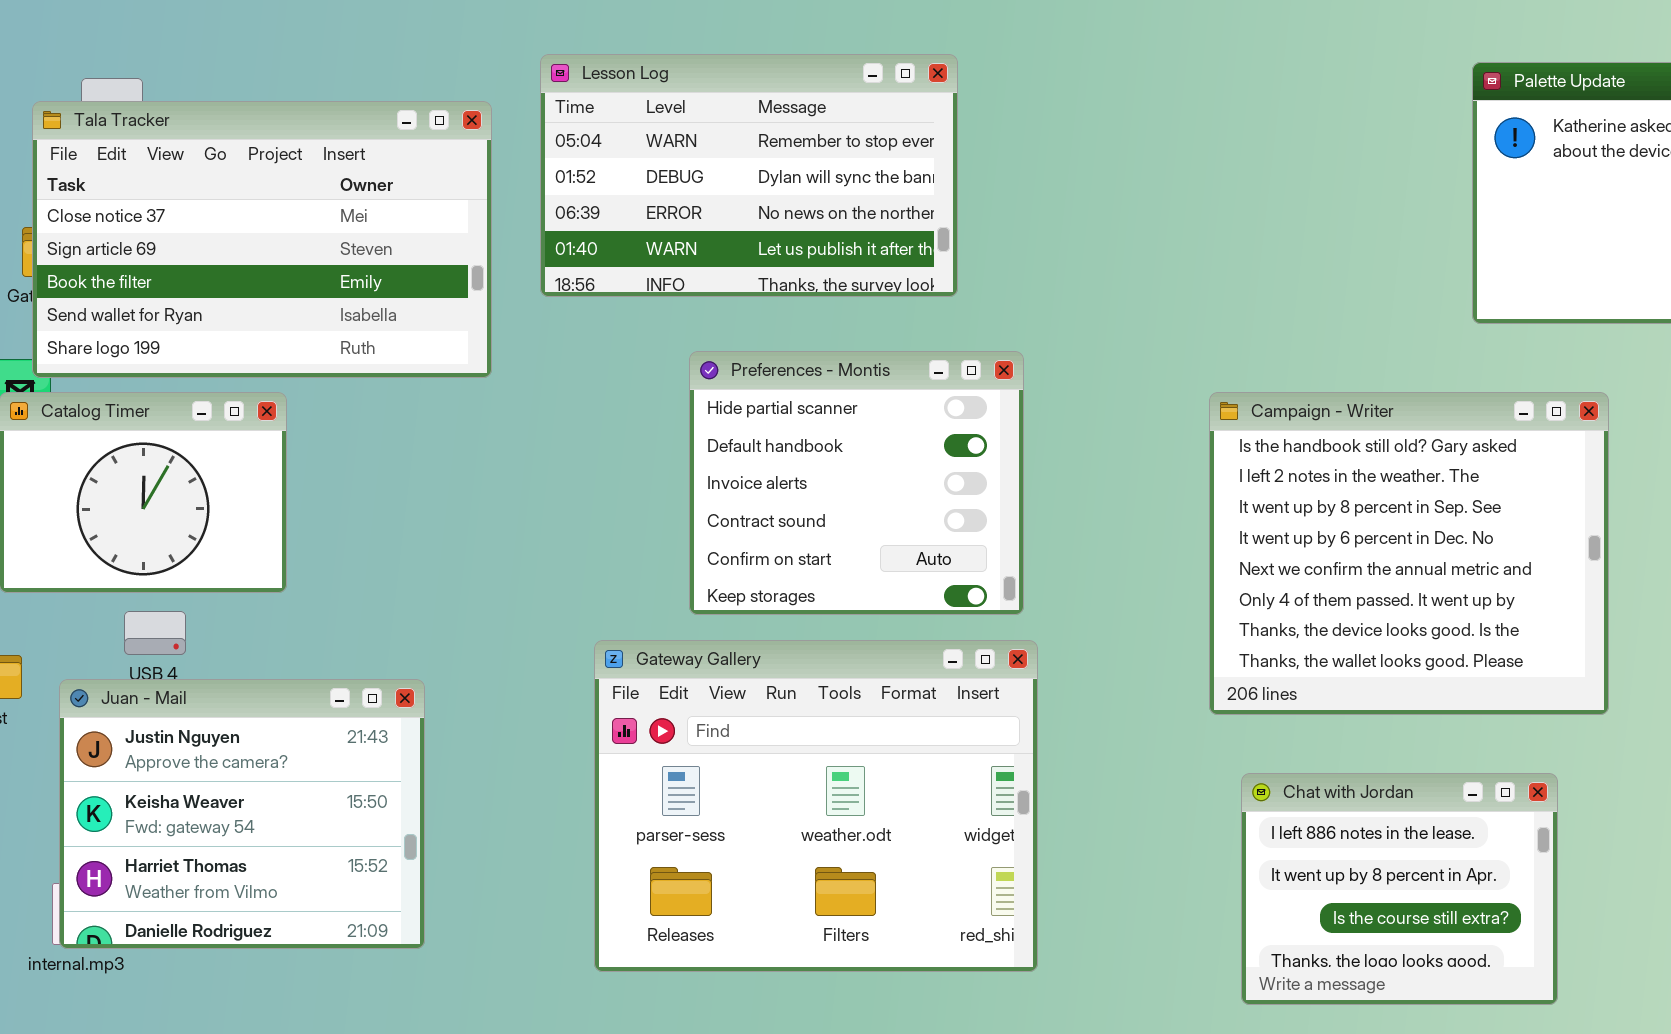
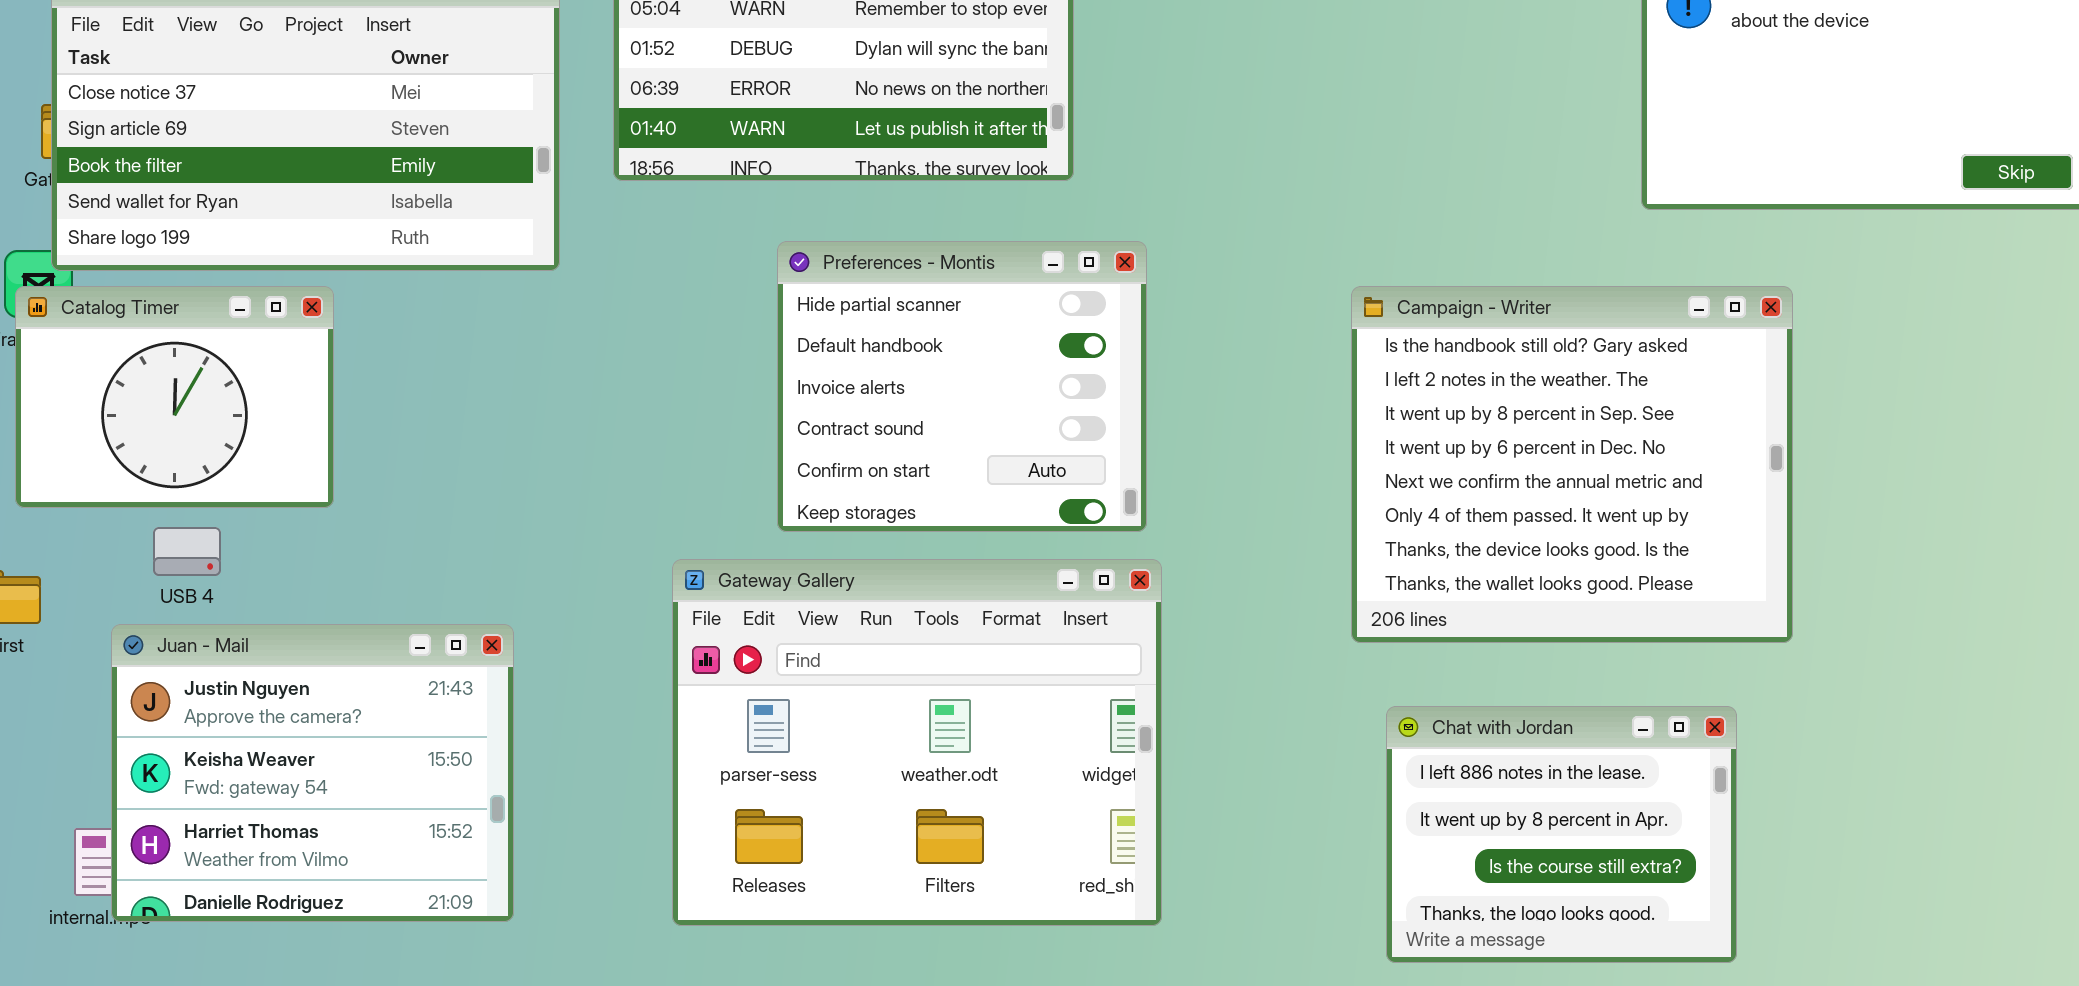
Juan - Mail: [59,679,425,949] -> [111,624,514,922], moved

